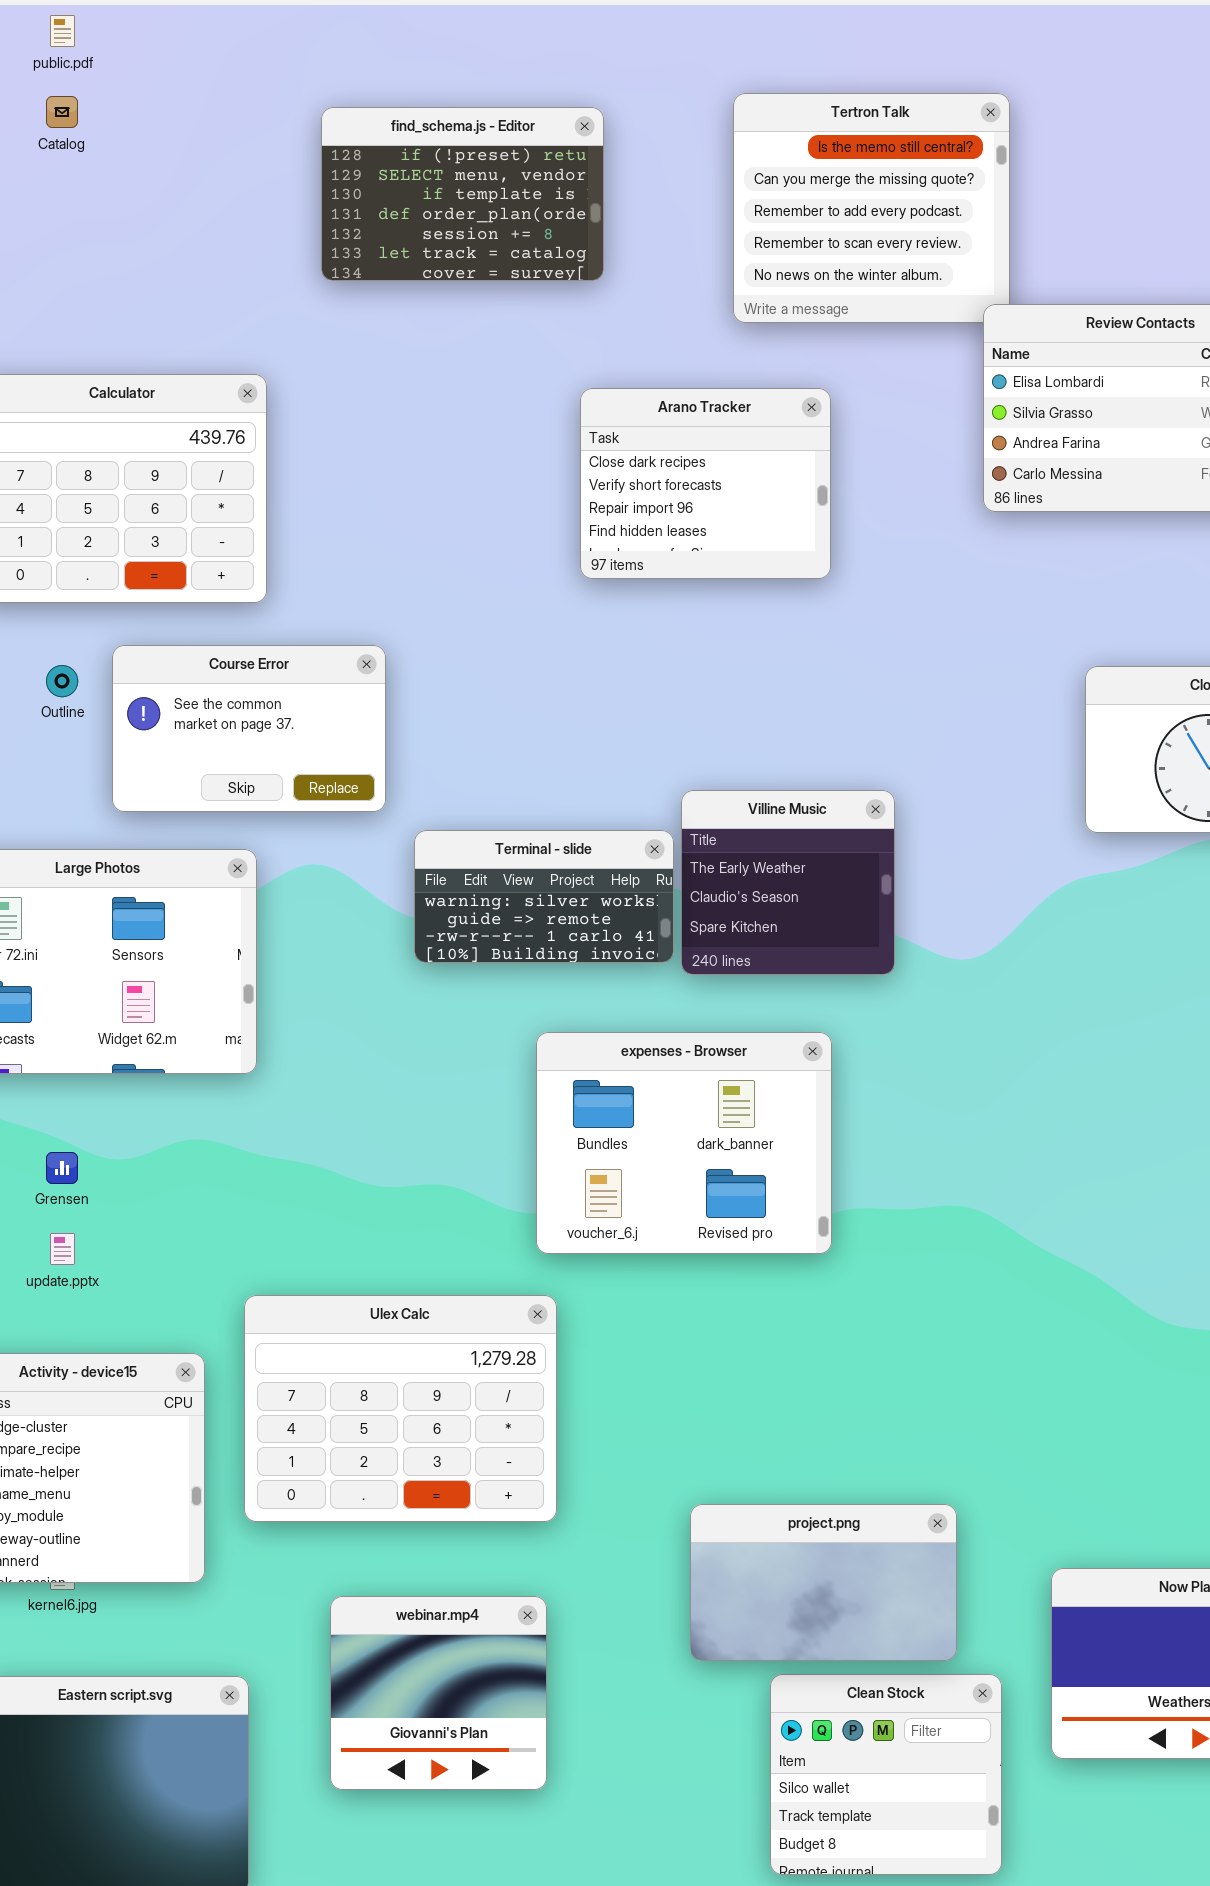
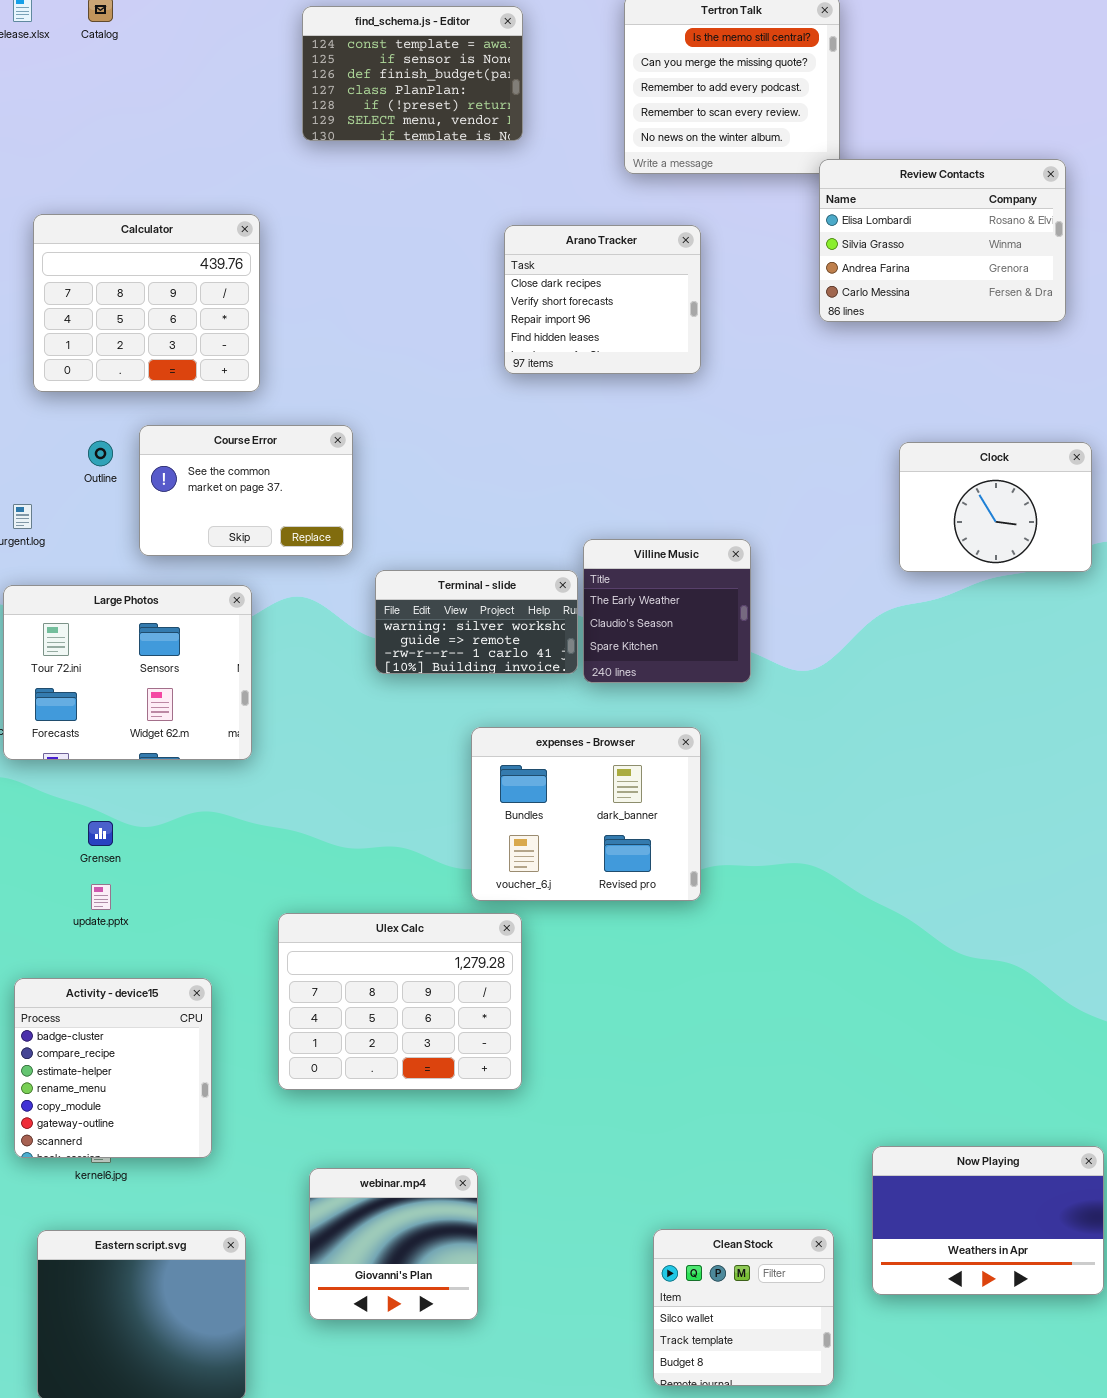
find_schema.js - Editor: [321,107,604,281] -> [302,6,523,141], scrolled up 4 rows
Ulex Calc: [244,1295,557,1522] -> [278,913,522,1090], moved
project.png: [690,1504,957,1661] -> none, closed

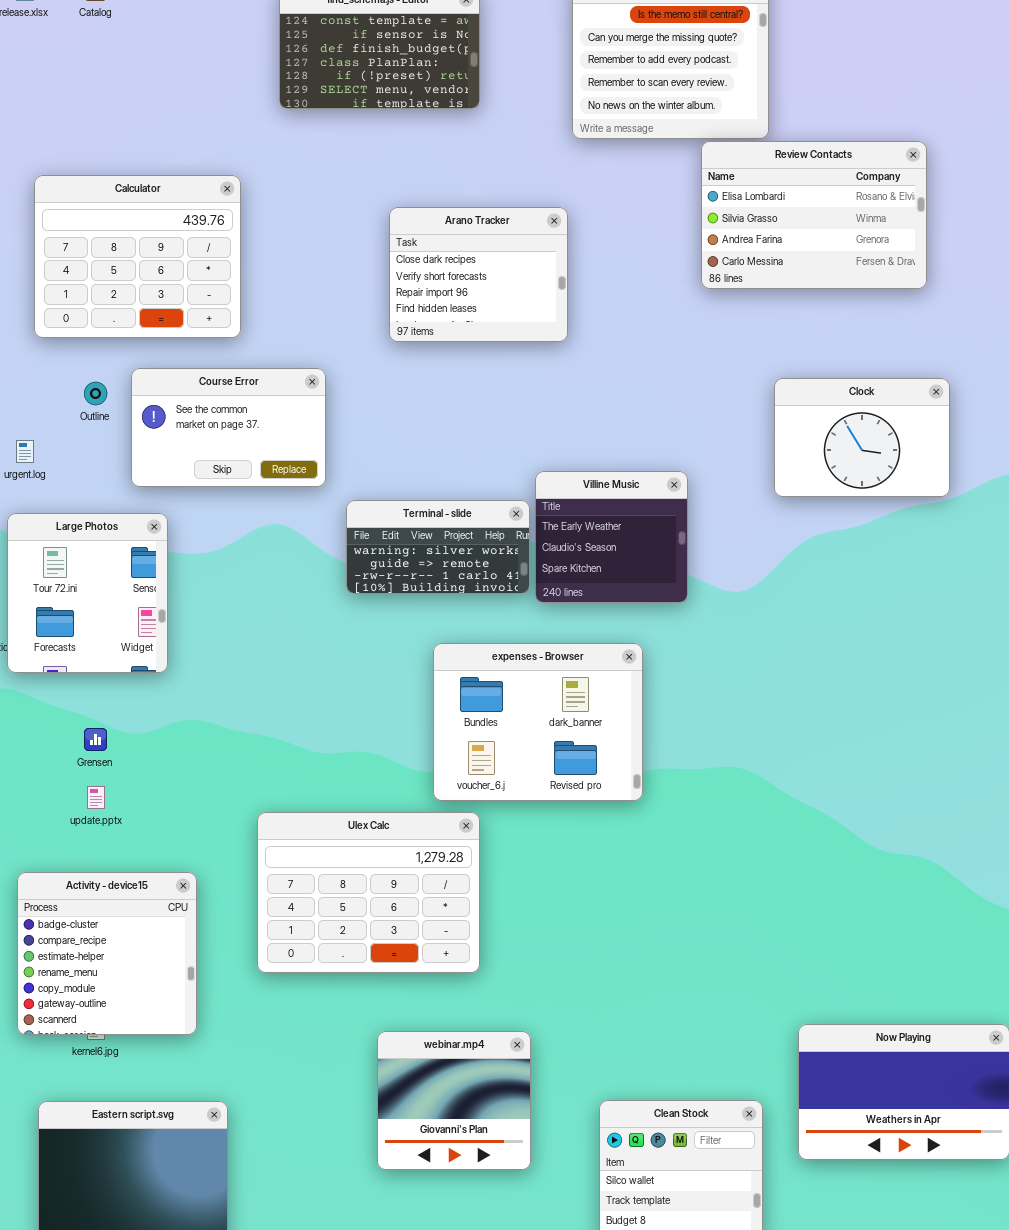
Review Contacts: [819,159,1066,322] -> [701,141,927,289], moved
Arano Tracker: [504,225,701,374] -> [389,207,568,342], moved
Clock: [899,442,1092,572] -> [774,378,950,497], moved
Large Photos: [3,585,252,760] -> [7,513,168,673], resized
webinar.mp4: [309,1168,478,1320] -> [377,1031,531,1170], moved

